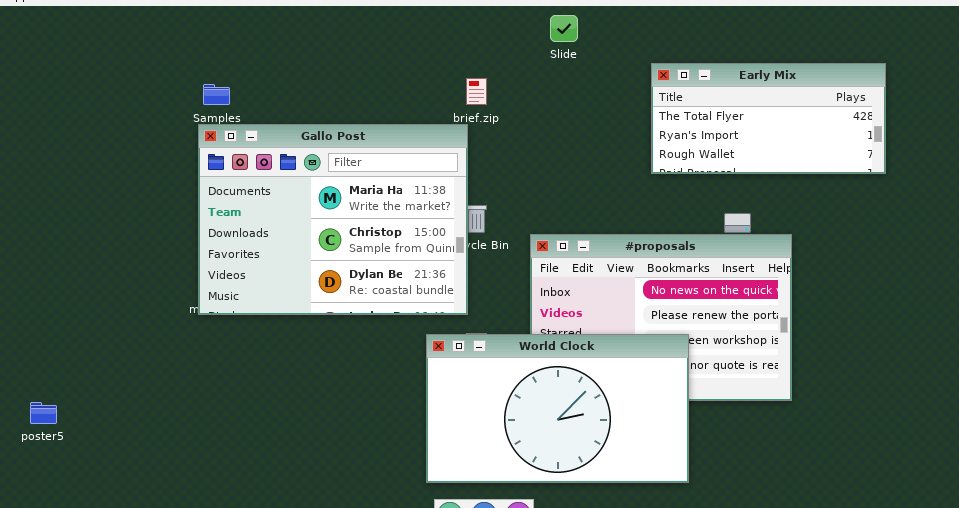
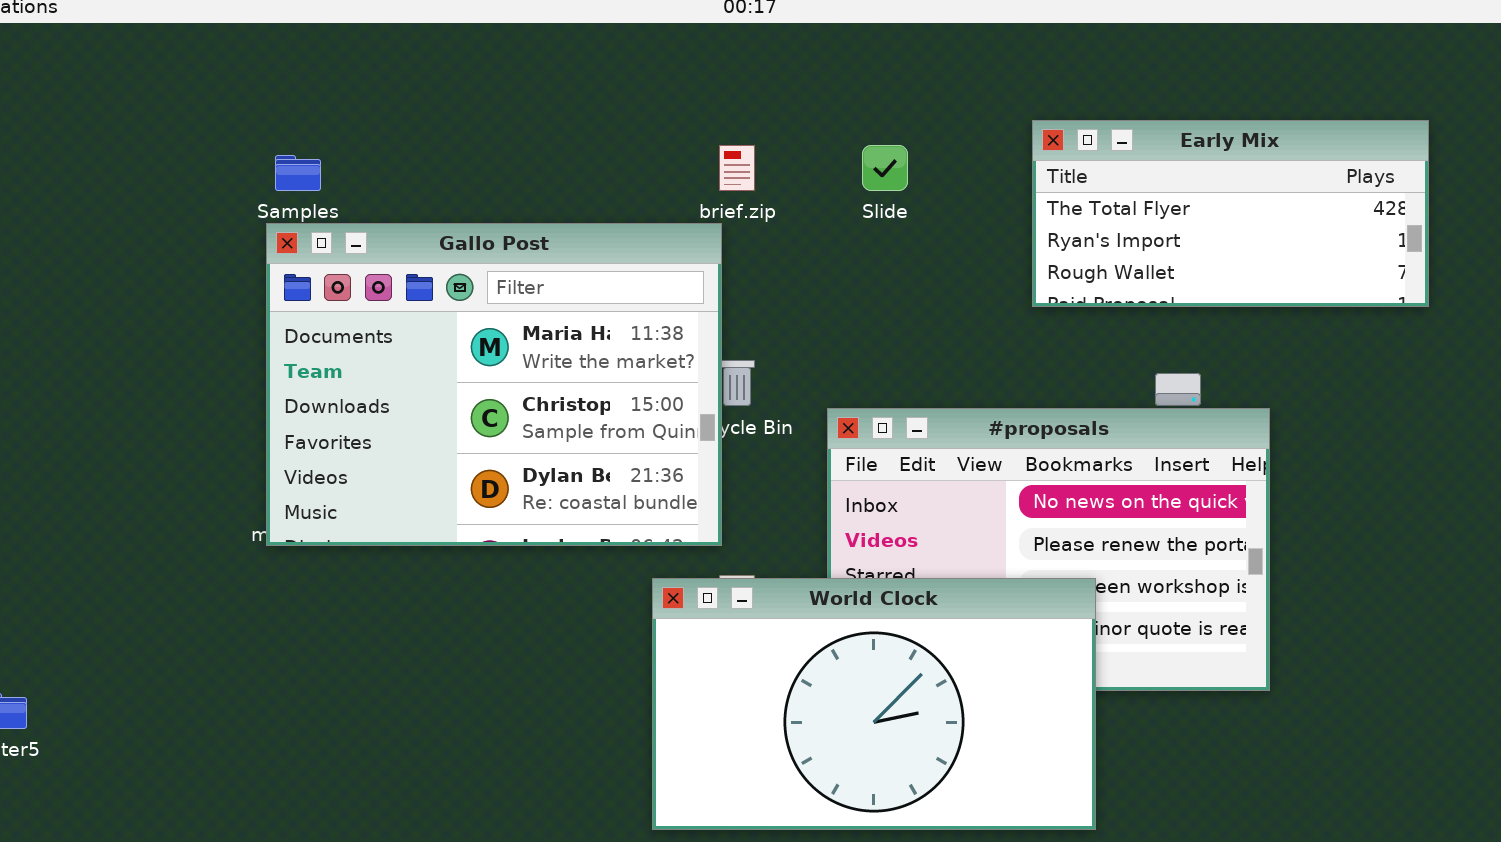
Slide: [550,15,578,42] -> [862,145,908,191], moved

